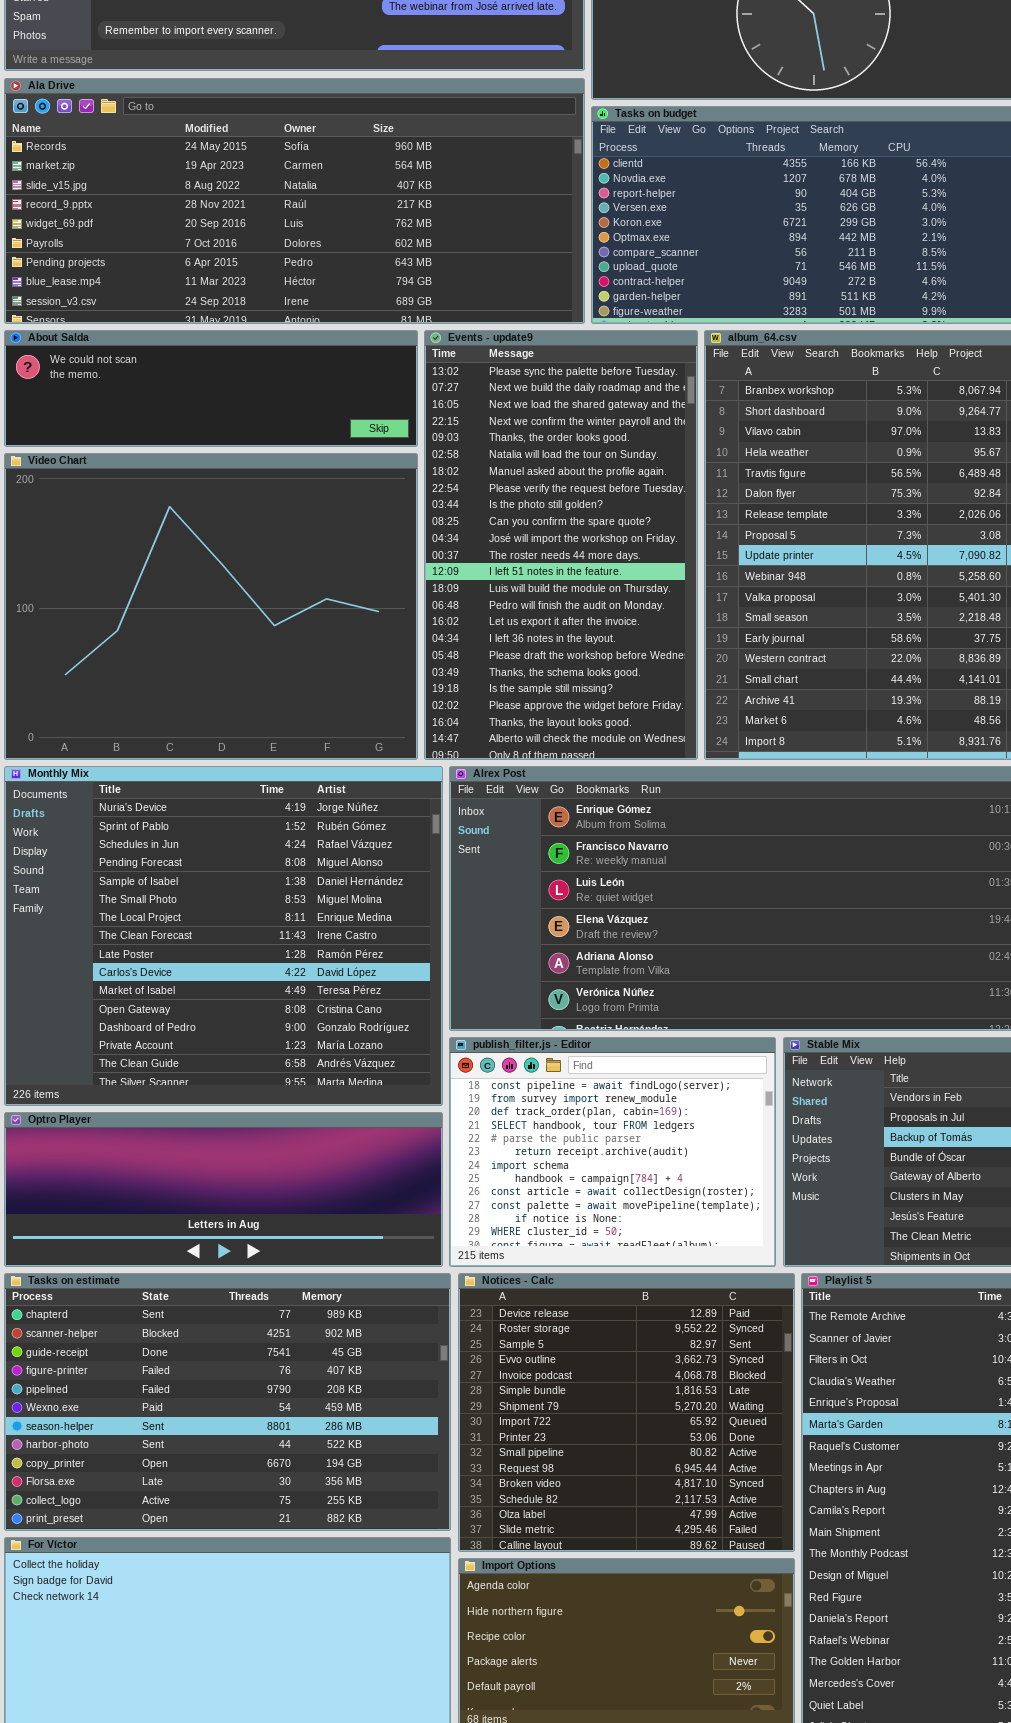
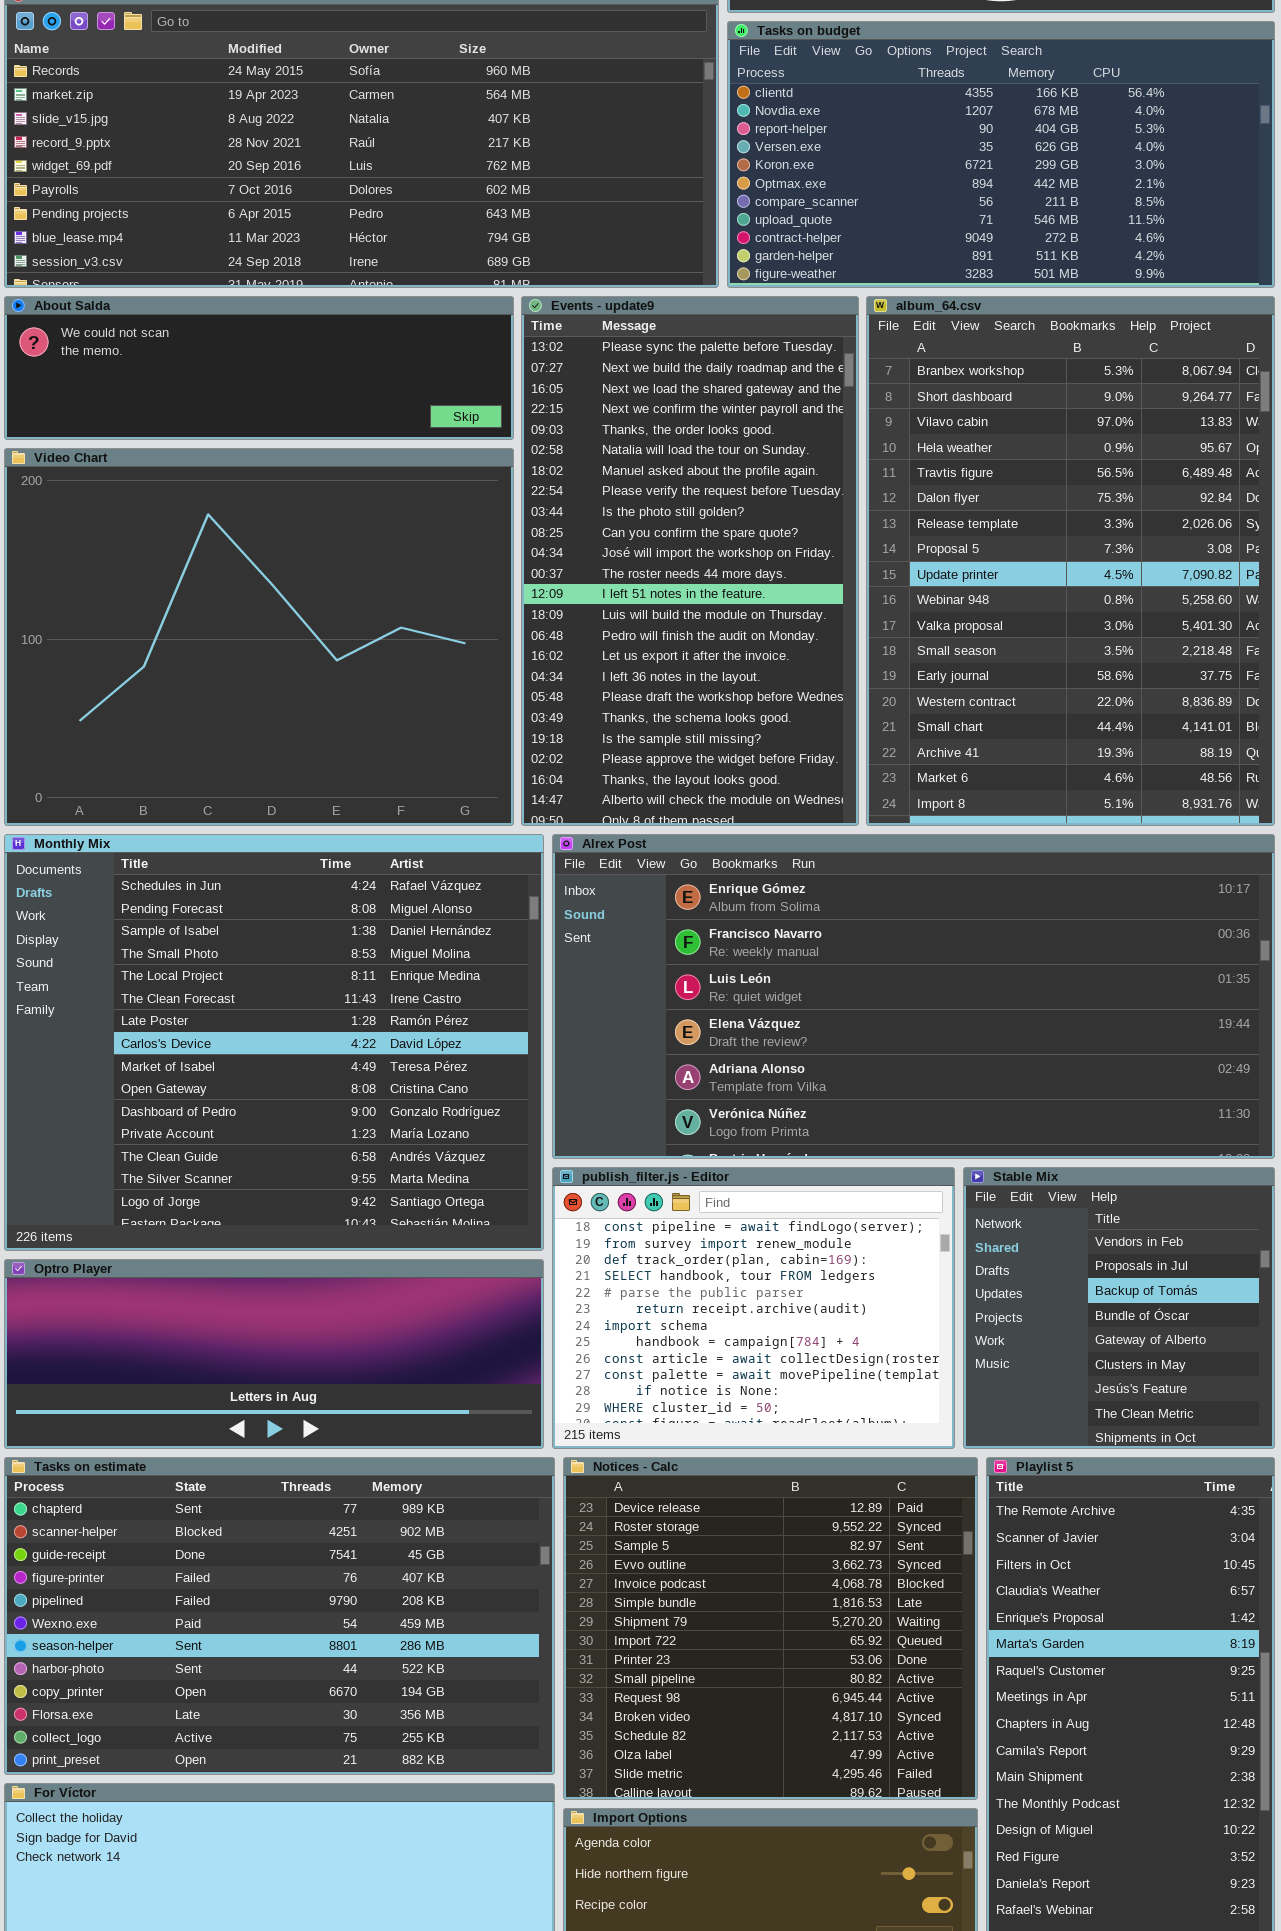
Monthly Mix: [4,766,443,1106] -> [4,834,544,1251], scrolled down 2 rows

